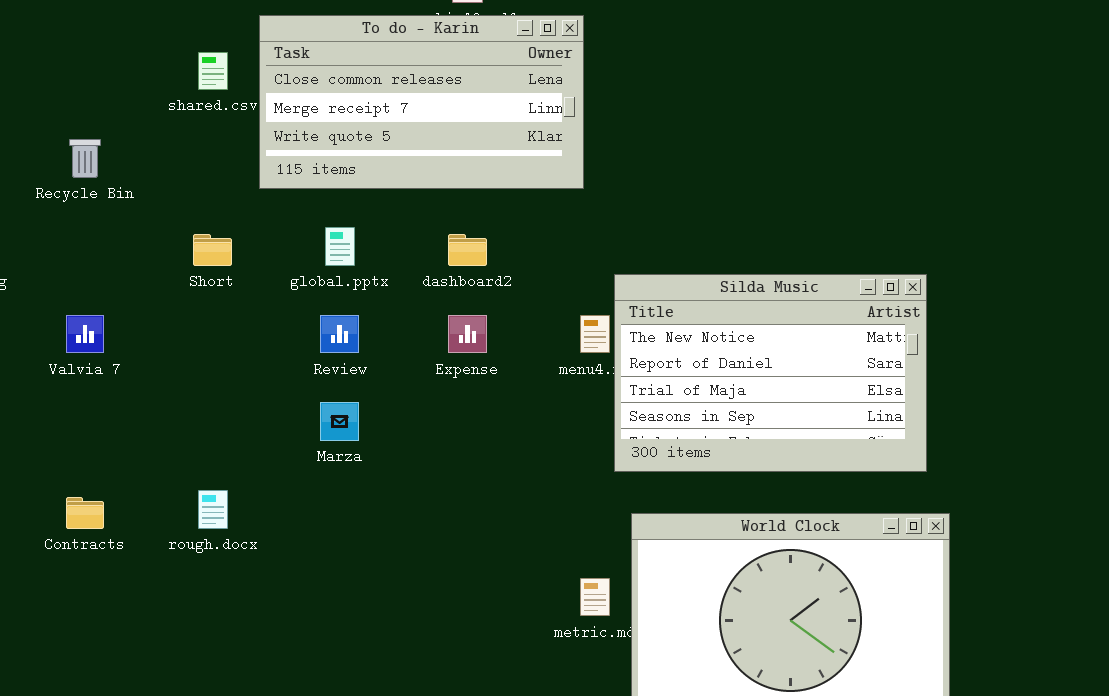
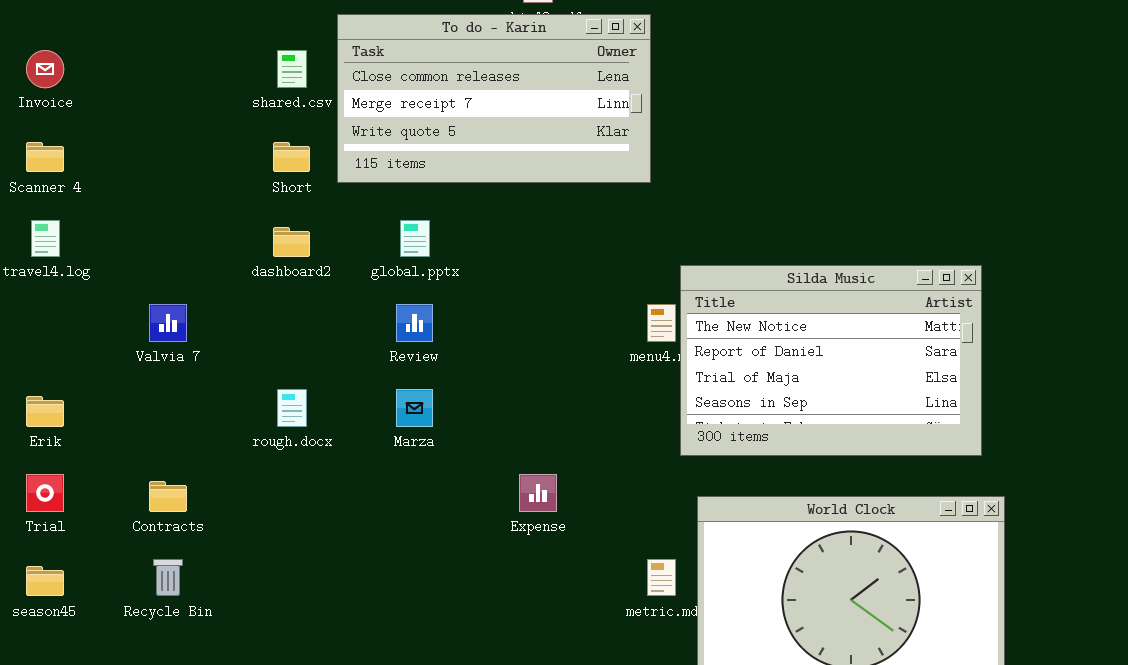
Recycle Bin: [69,139,101,178] -> [153,559,183,596], moved
Short: [193,234,232,266] -> [273,142,310,172], moved
dashboard2: [448,234,487,266] -> [273,227,310,257], moved
Expense: [448,315,487,353] -> [519,474,557,512], moved
rough.docx: [198,490,228,529] -> [277,389,307,427], moved

